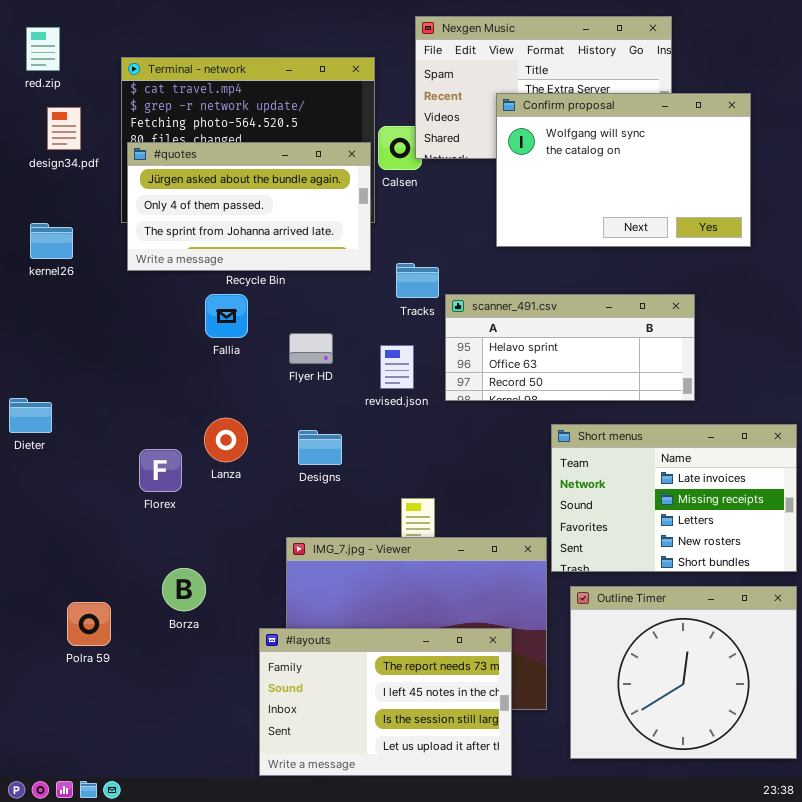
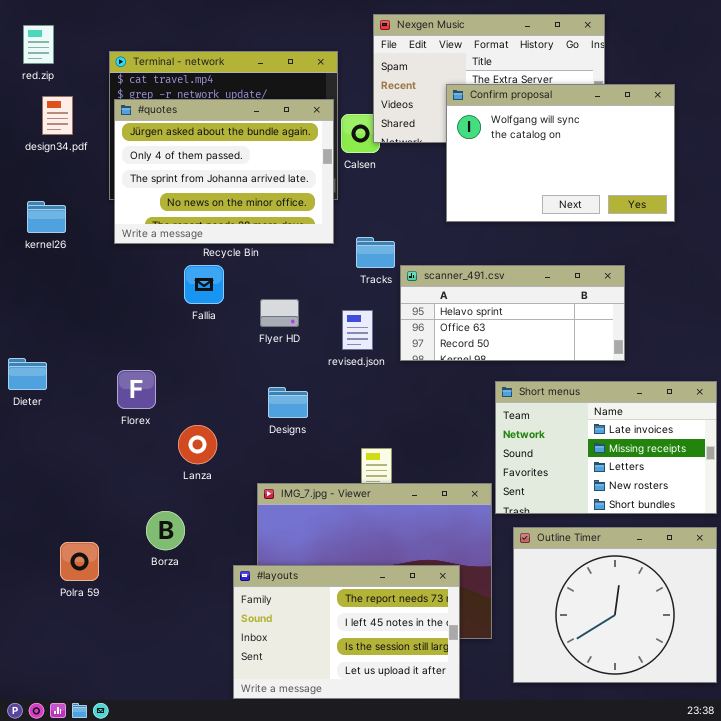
#quotes: [127,142,371,271] -> [114,99,334,244], resized
Lanza: [204,418,248,462] -> [178,425,217,464], moved
Florex: [139,449,182,492] -> [117,370,156,409], moved

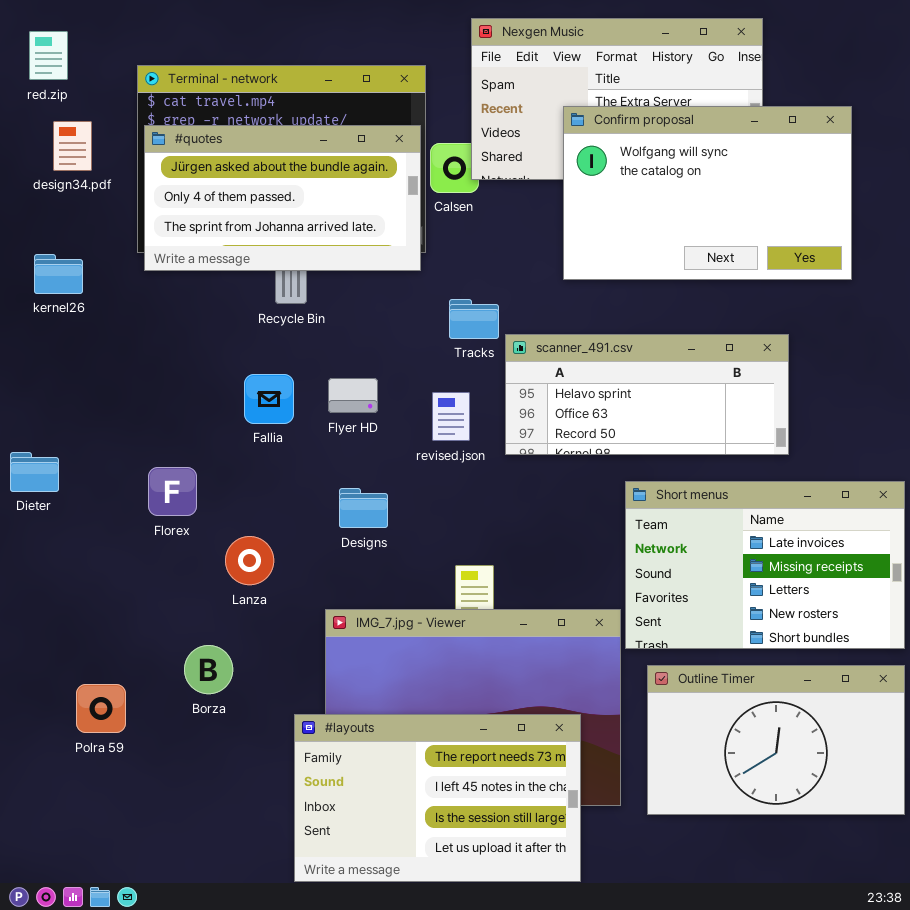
#quotes: [114,99,334,244] -> [144,125,421,271], resized
Fallia: [184,265,224,304] -> [244,374,294,424], moved
Outline Timer: [513,527,717,683] -> [647,665,905,815], resized

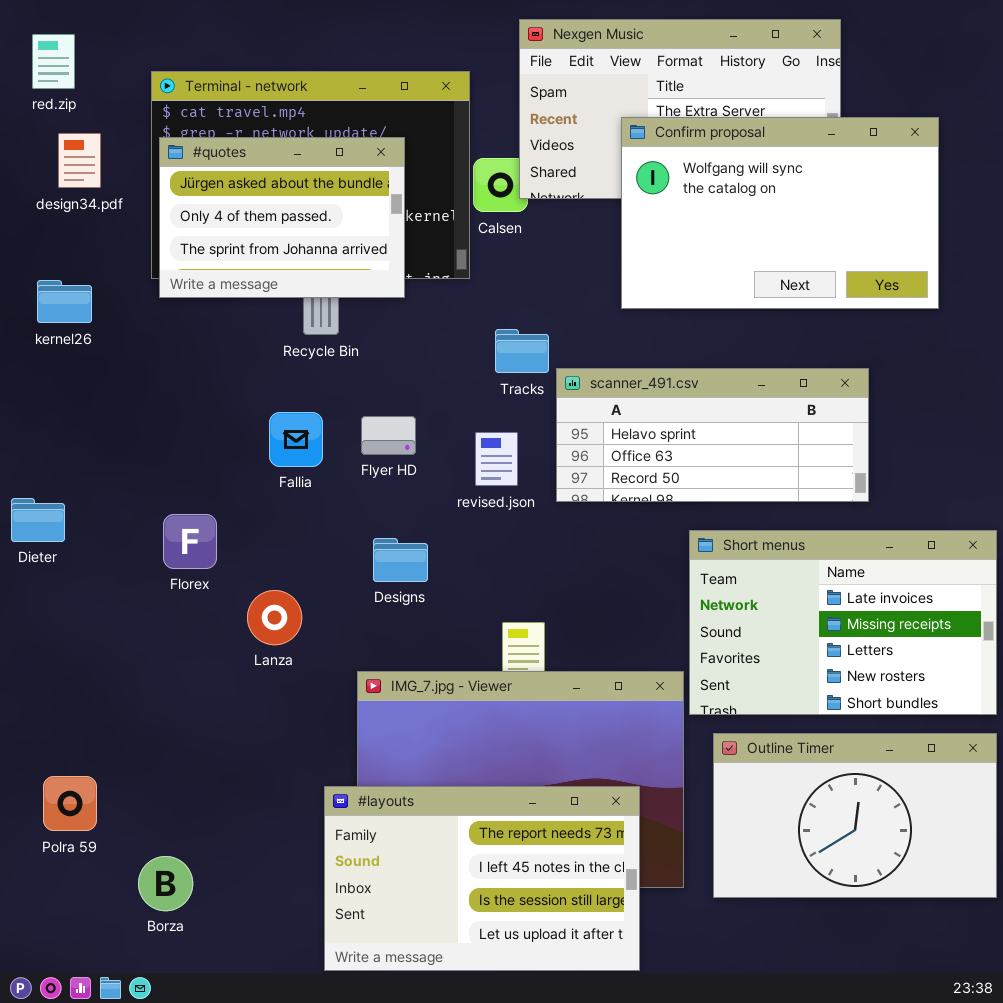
#quotes: [144,125,421,271] -> [159,137,405,298], resized
Borza: [184,645,233,694] -> [138,856,193,911], moved
Polra 59: [76,684,126,733] -> [43,776,97,831], moved

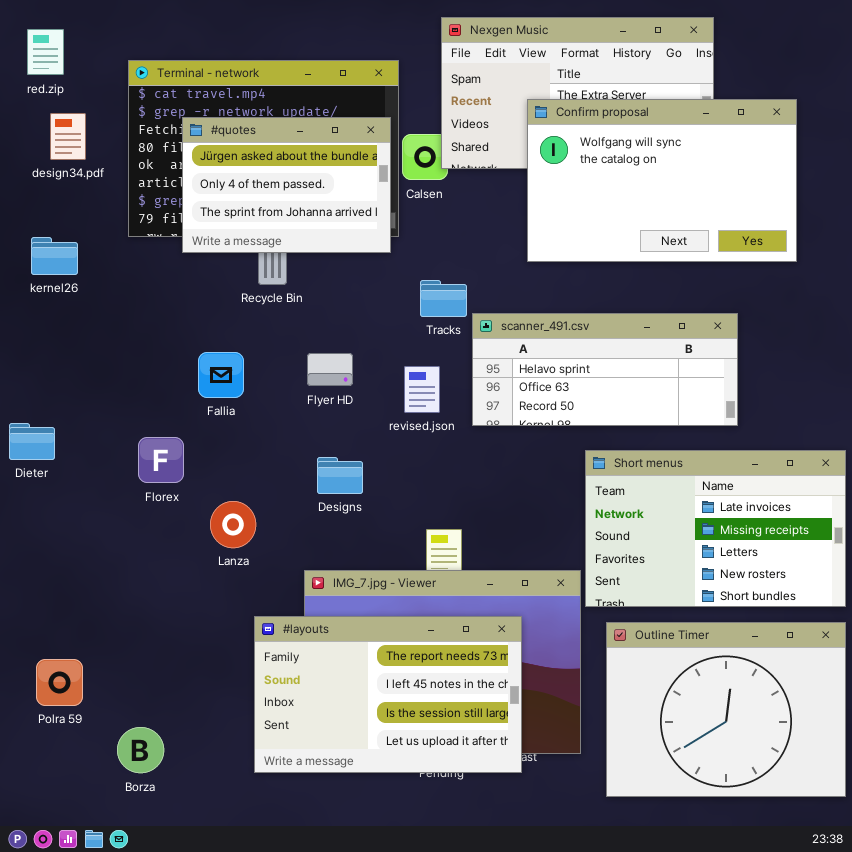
#quotes: [159,137,405,298] -> [182,117,391,253], moved
Fallia: [269,412,323,467] -> [198,352,244,398], moved
Outline Timer: [713,733,997,898] -> [606,622,846,797], resized
#layouts: [324,786,640,971] -> [254,616,522,773], moved

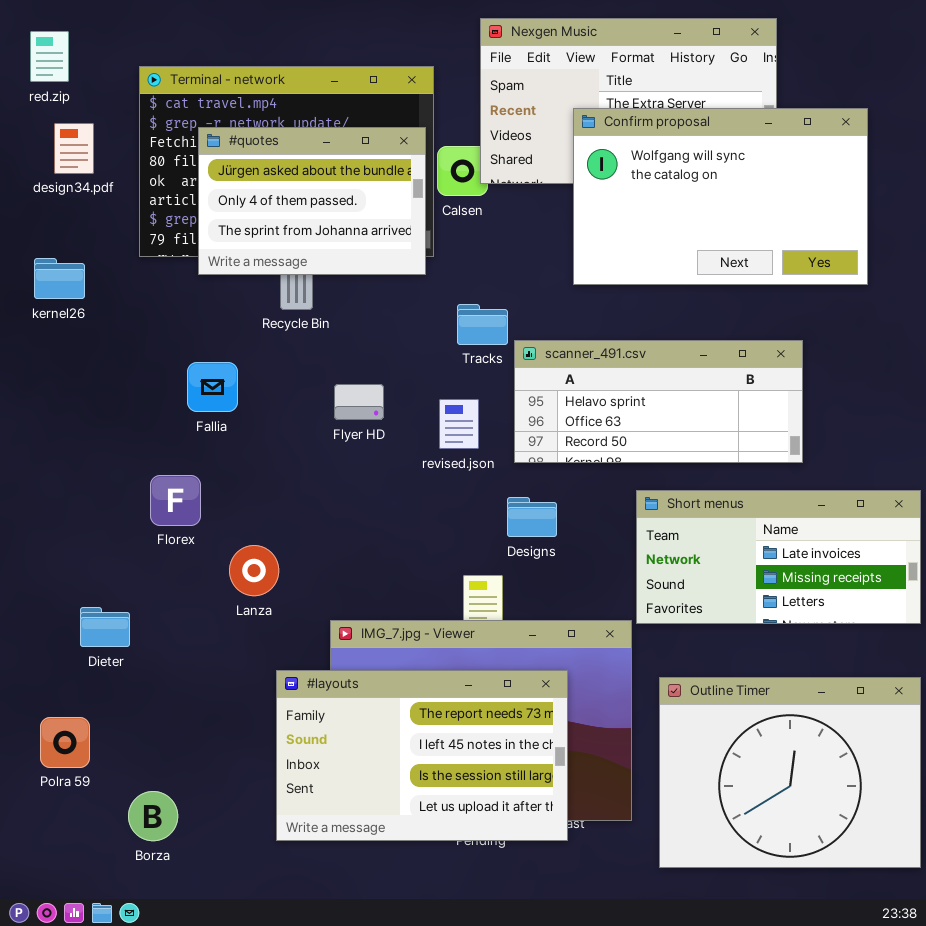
Fallia: [198,352,244,398] -> [187,362,238,412], moved
Dieter: [9,423,55,460] -> [80,607,130,647], moved
Short menus: [585,450,846,607] -> [636,490,921,624], resized
Designs: [317,457,363,494] -> [507,497,557,537], moved

